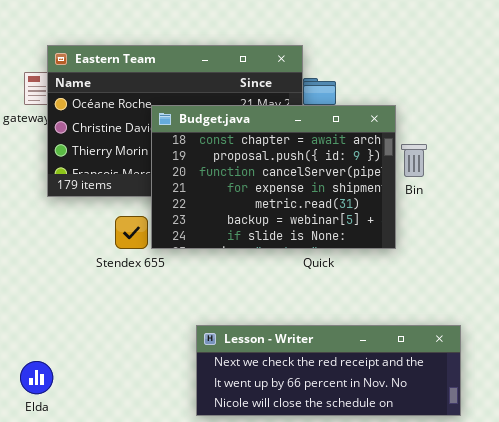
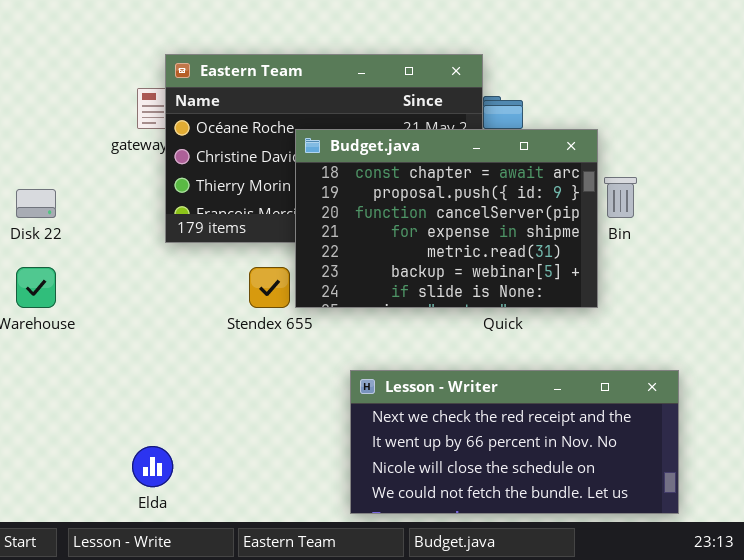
Lesson - Writer: [196,325,461,416] -> [350,370,679,514], resized

